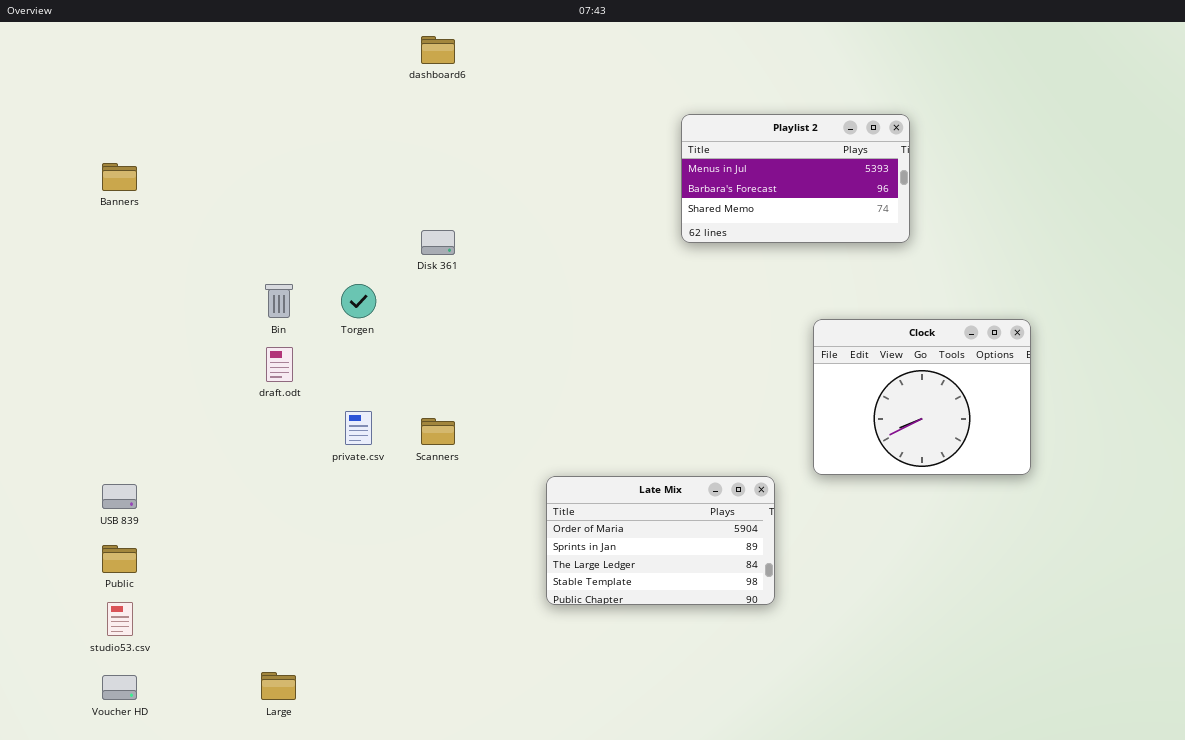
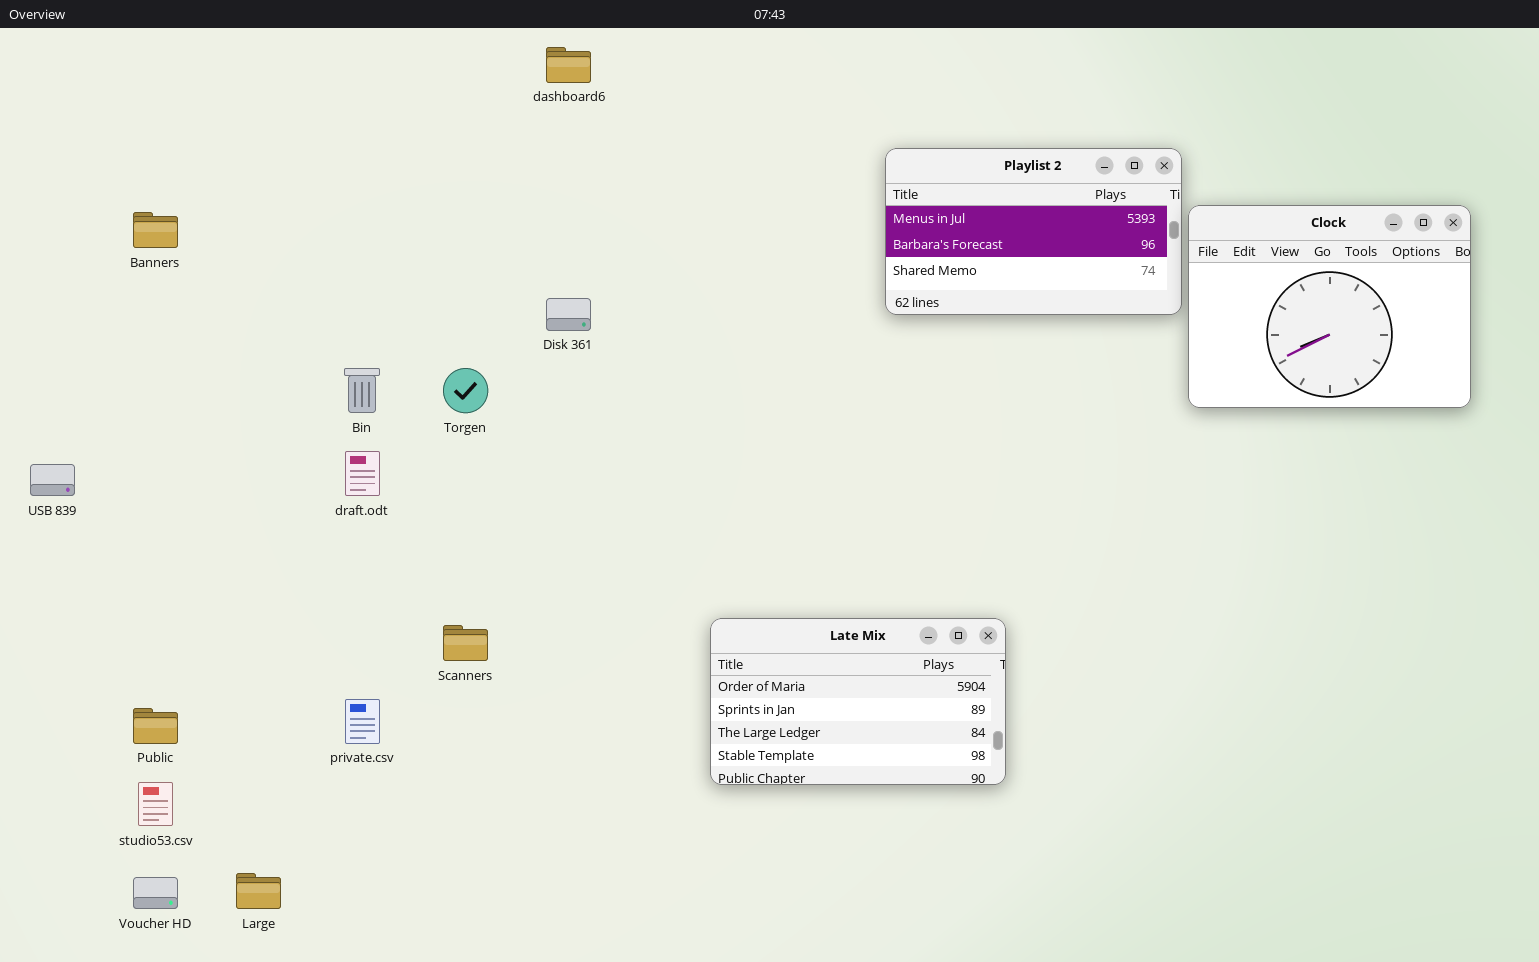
Clock: [813,319,1031,475] -> [1188,205,1471,408], moved
private.csv: [345,411,372,445] -> [345,699,380,744], moved
Scanners: [421,418,455,445] -> [443,625,488,661], moved
USB 839: [102,484,137,509] -> [30,464,75,496], moved
Large: [261,672,296,700] -> [236,873,281,909], moved

